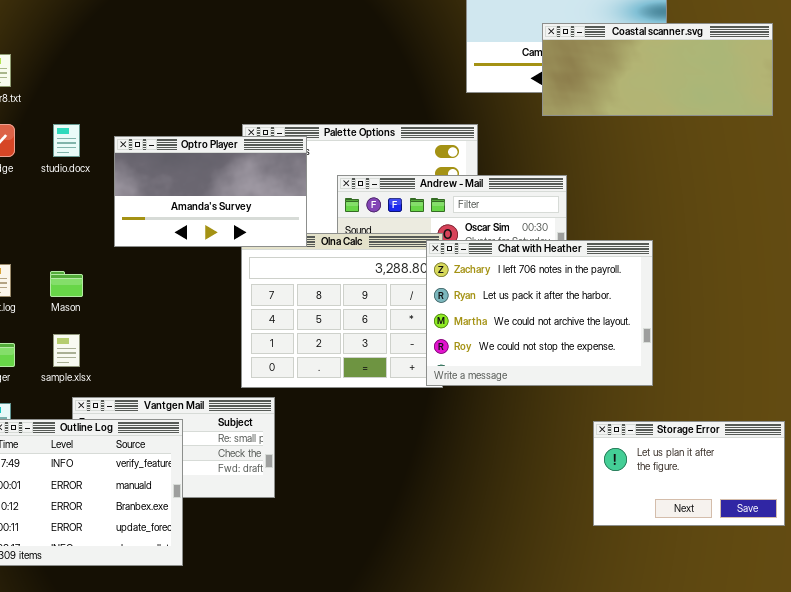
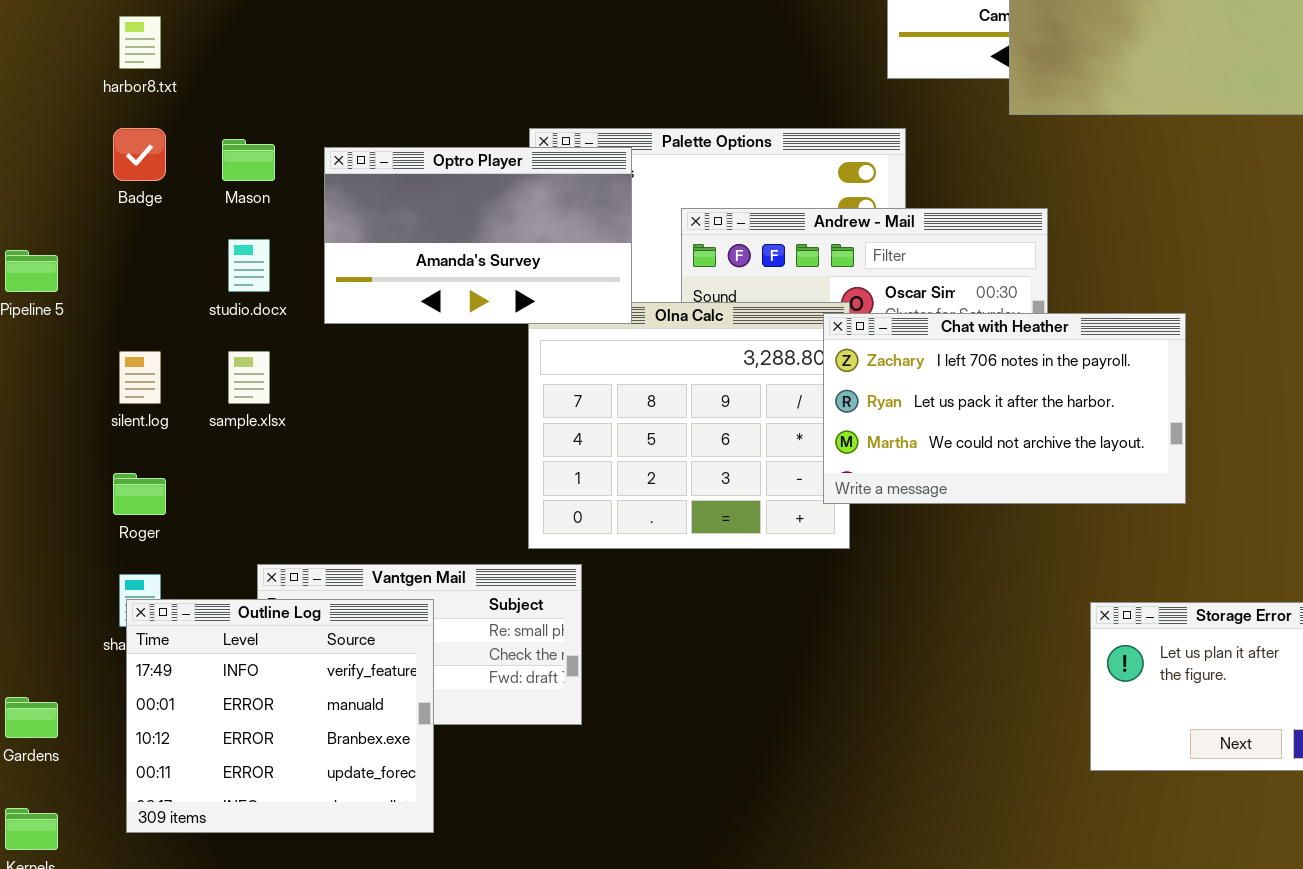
studio.docx: [53,124,80,157] -> [228,239,270,292], moved
Chat with Heather: [426,240,653,386] -> [823,313,1186,504], resized
Mason: [50,271,83,297] -> [222,139,275,181], moved
sample.xlsx: [53,334,80,367] -> [228,351,270,404], moved

